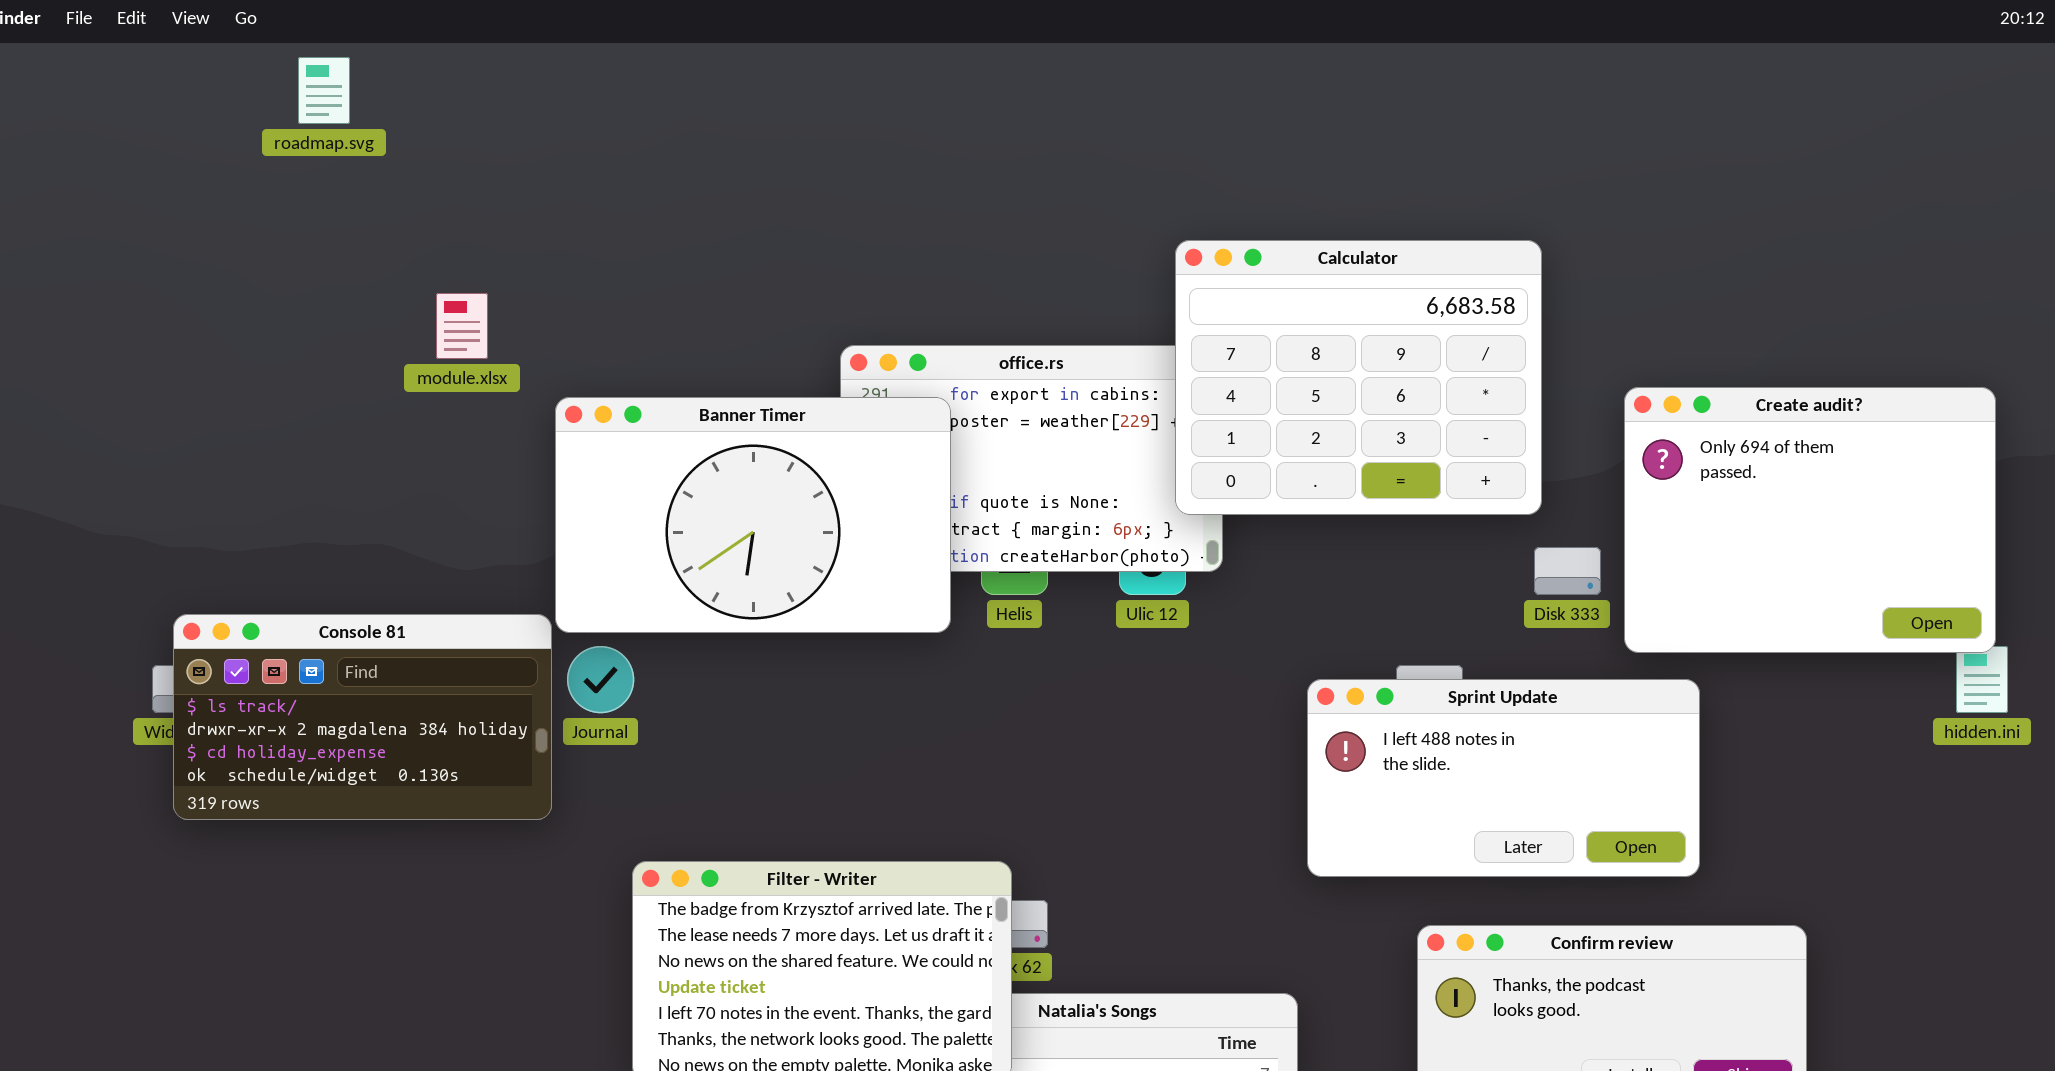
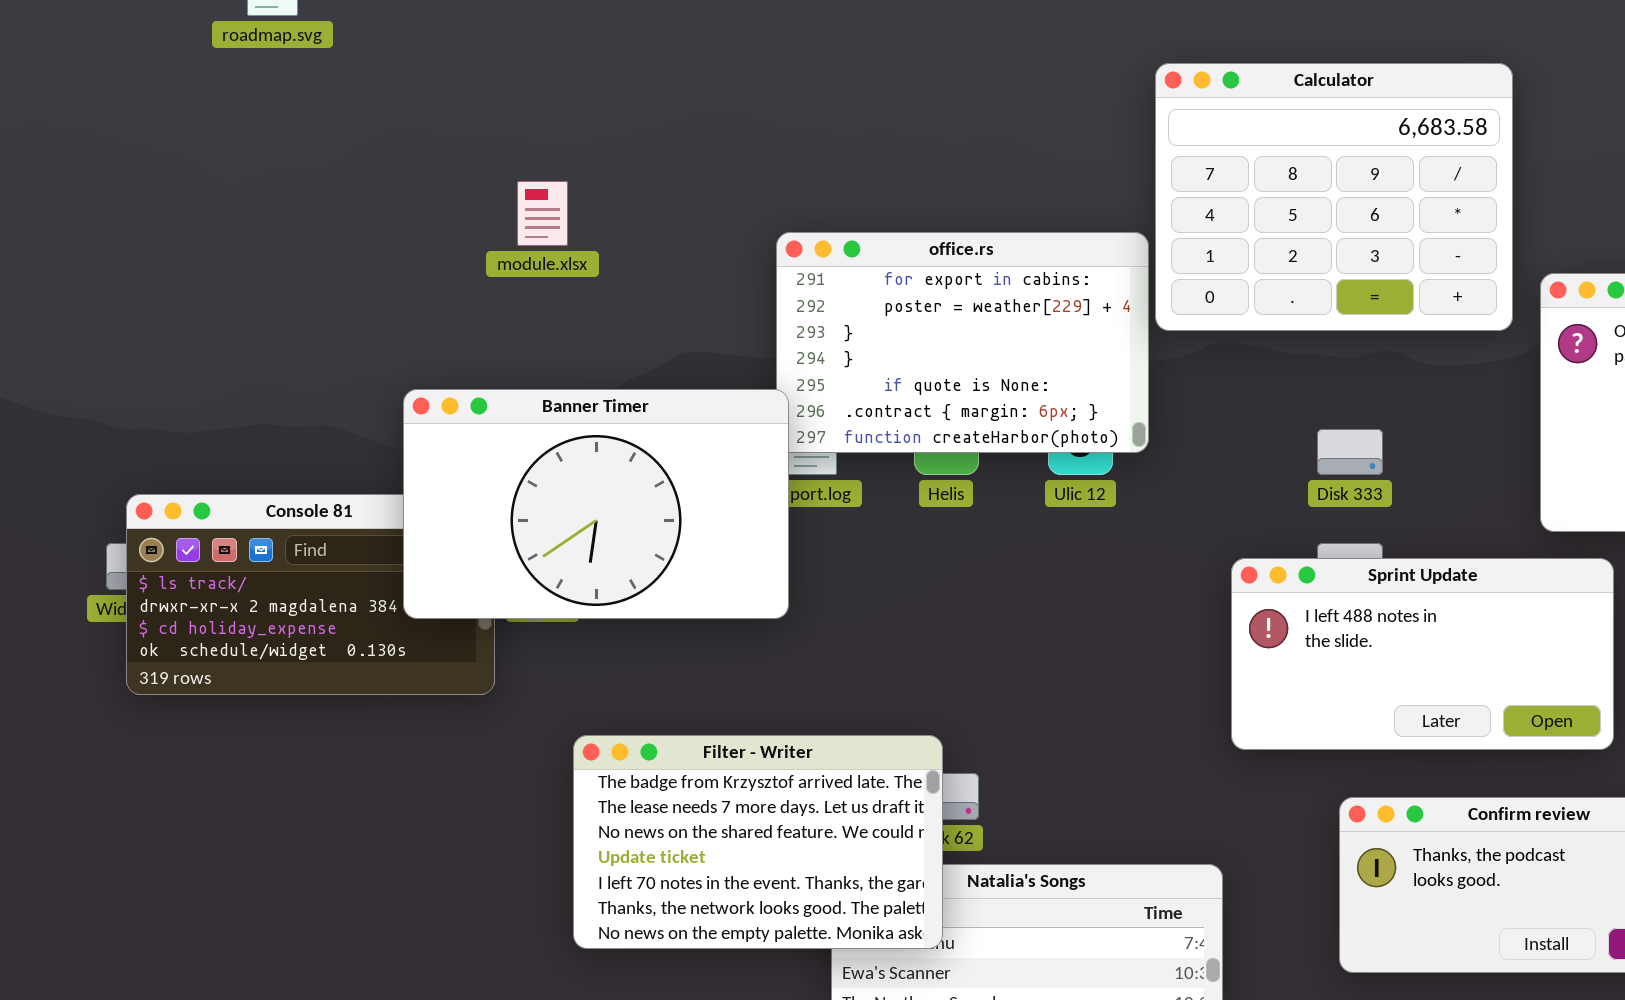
Calculator: [1175,240,1542,515] -> [1155,63,1513,331], moved
module.xlsx: [436,293,488,359] -> [517,181,568,246], moved
Banner Timer: [555,397,951,633] -> [403,389,789,619], moved
Disk 333: [1534,547,1601,595] -> [1317,429,1383,475], moved

